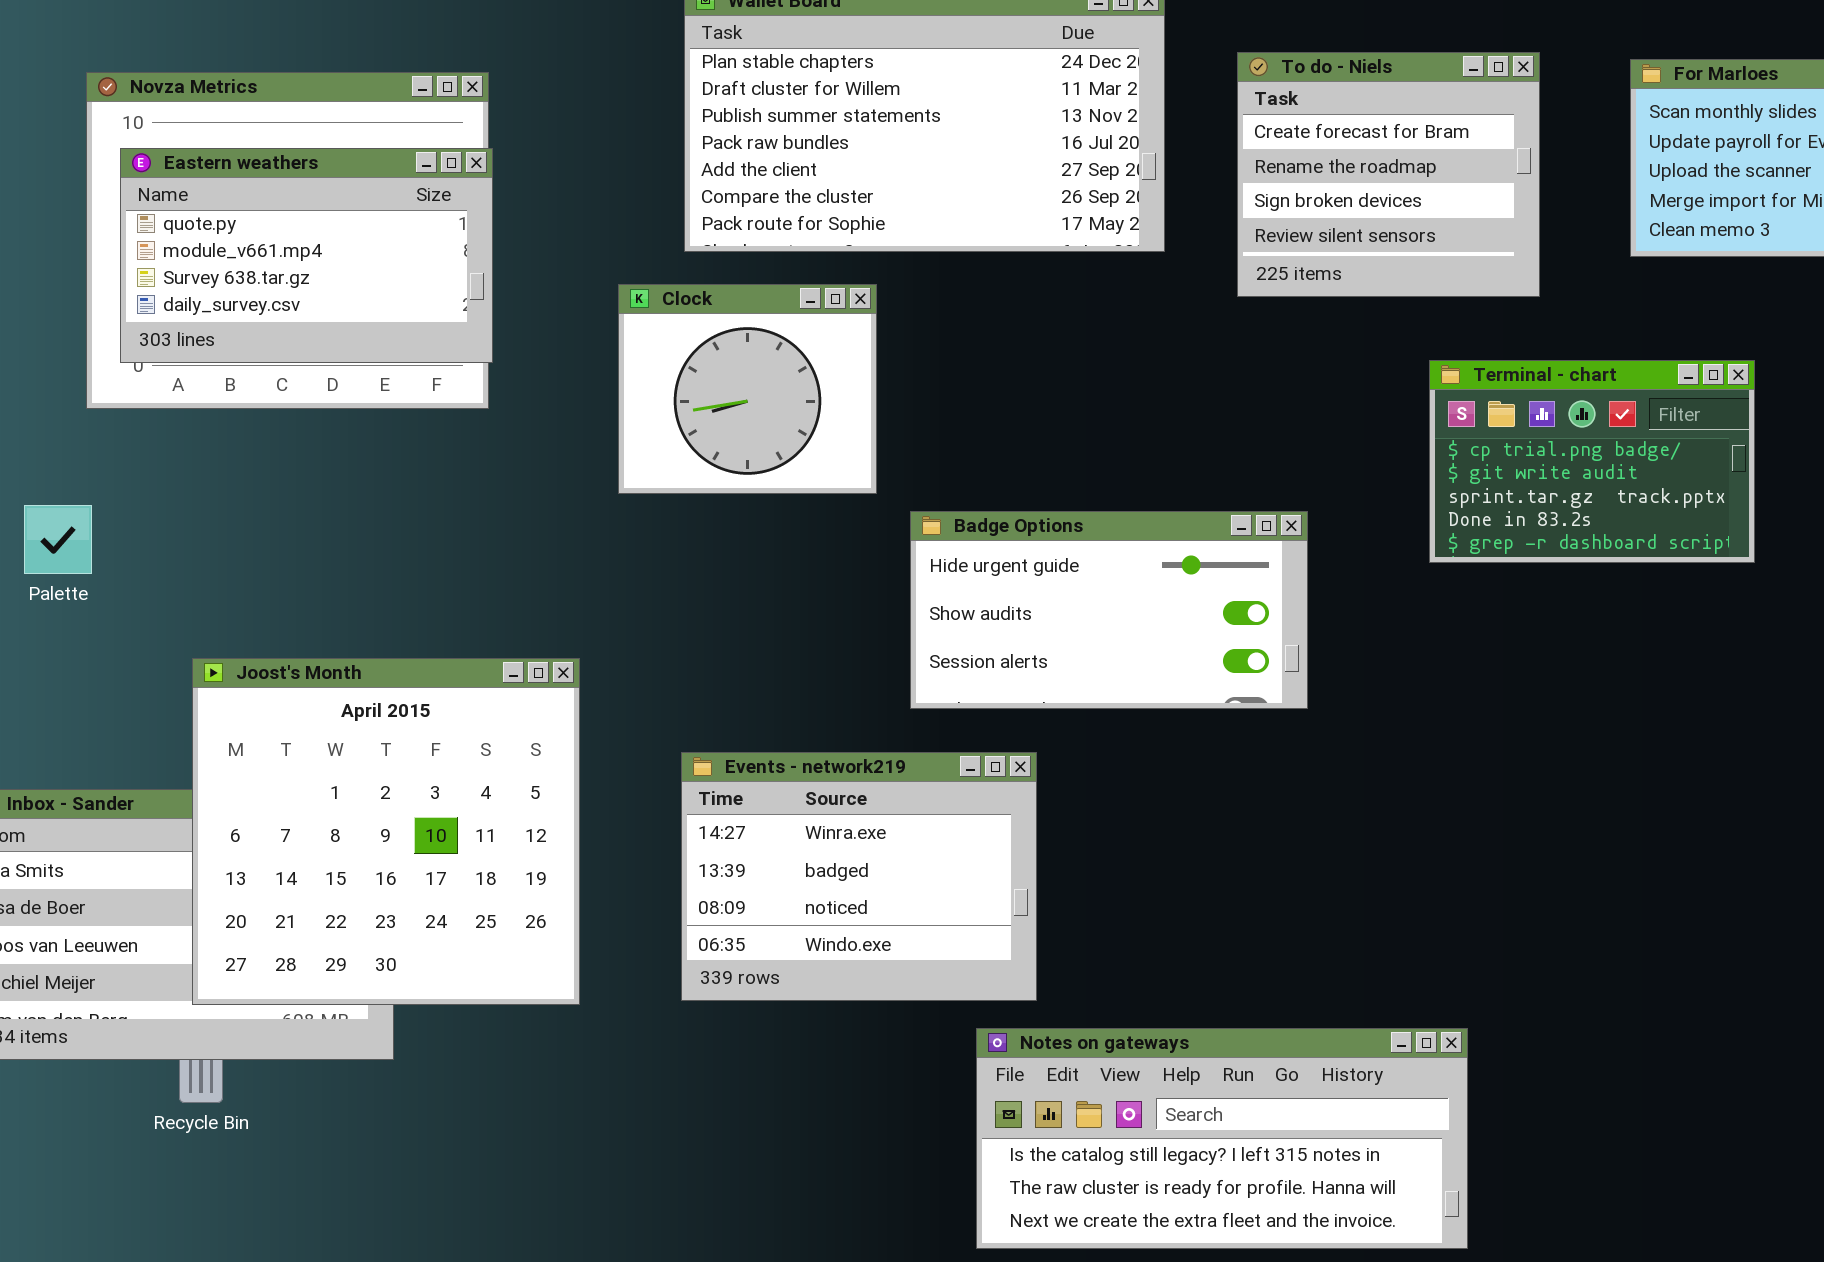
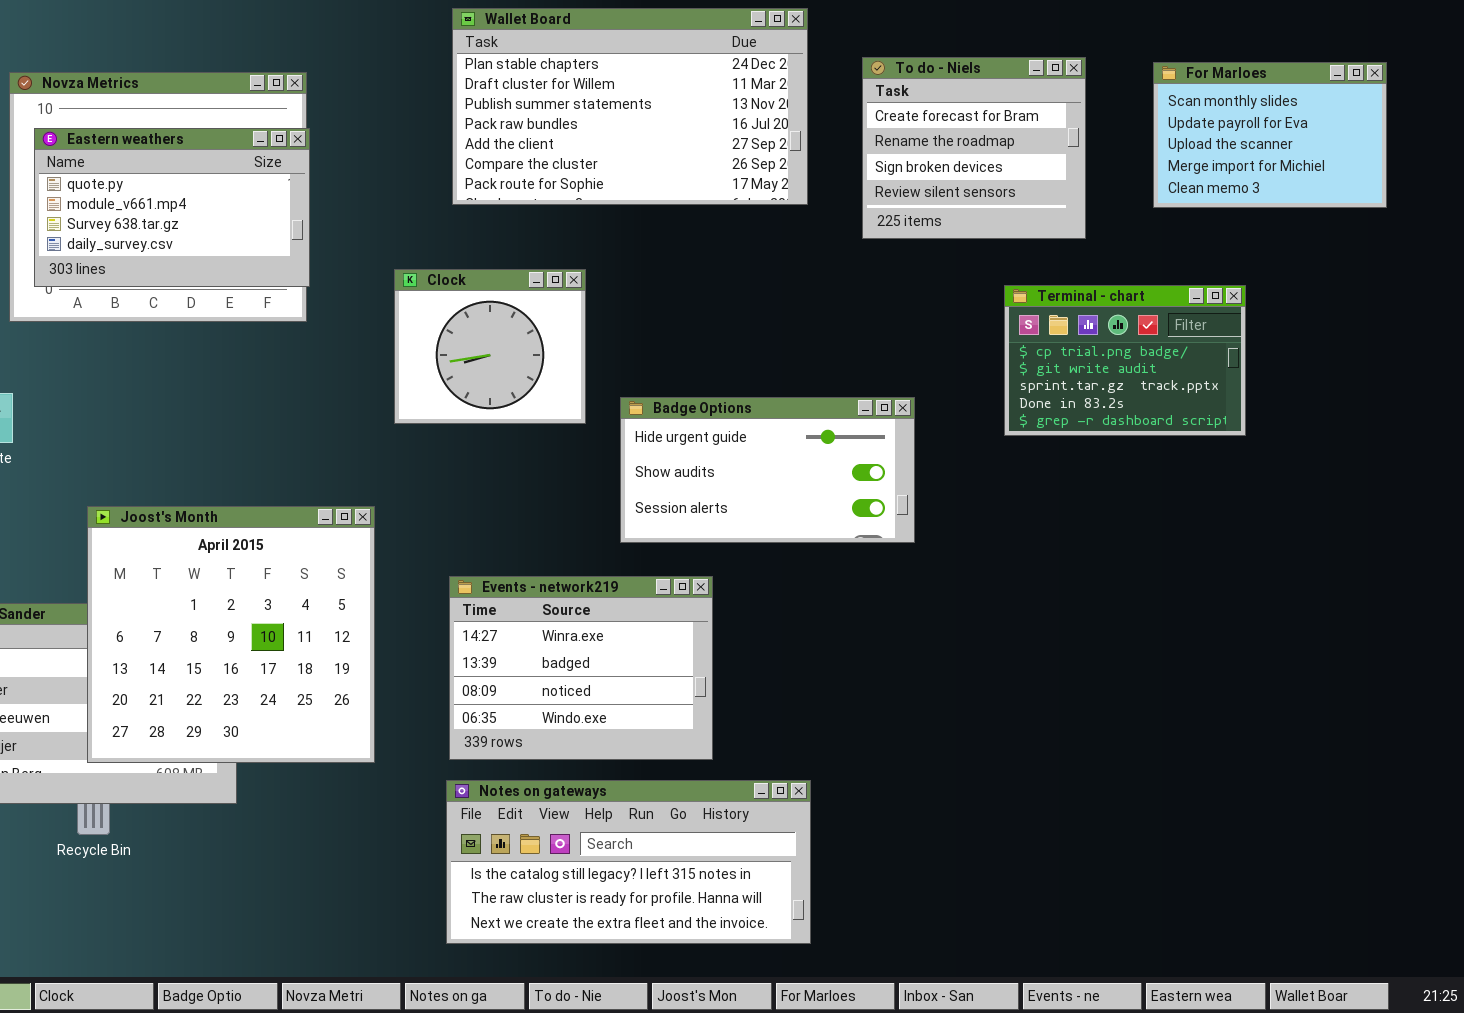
Clock: [618,284,877,494] -> [394,269,586,424], moved
Notes on gateways: [976,1028,1468,1249] -> [446,780,811,944], moved

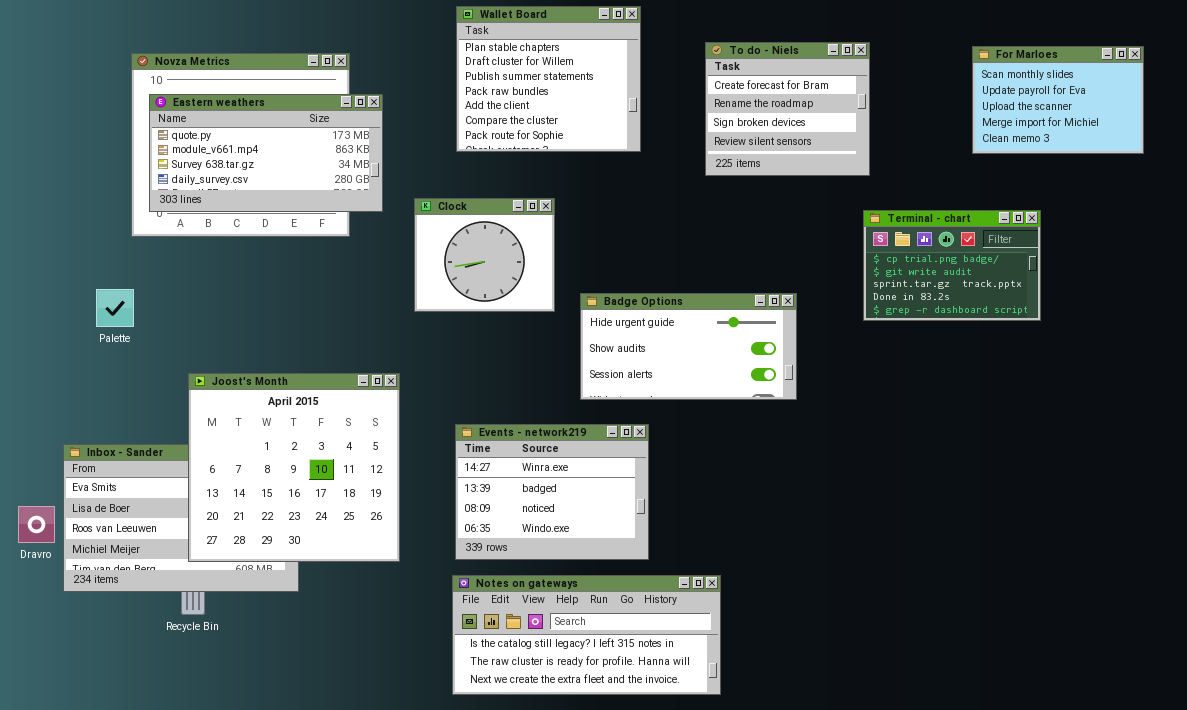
Wallet Board: [452,8,808,205] -> [456,6,641,152], resized
To do - Niels: [862,57,1086,239] -> [705,42,870,176], moved
Eastern weathers: [34,128,310,287] -> [149,94,383,212], resized

